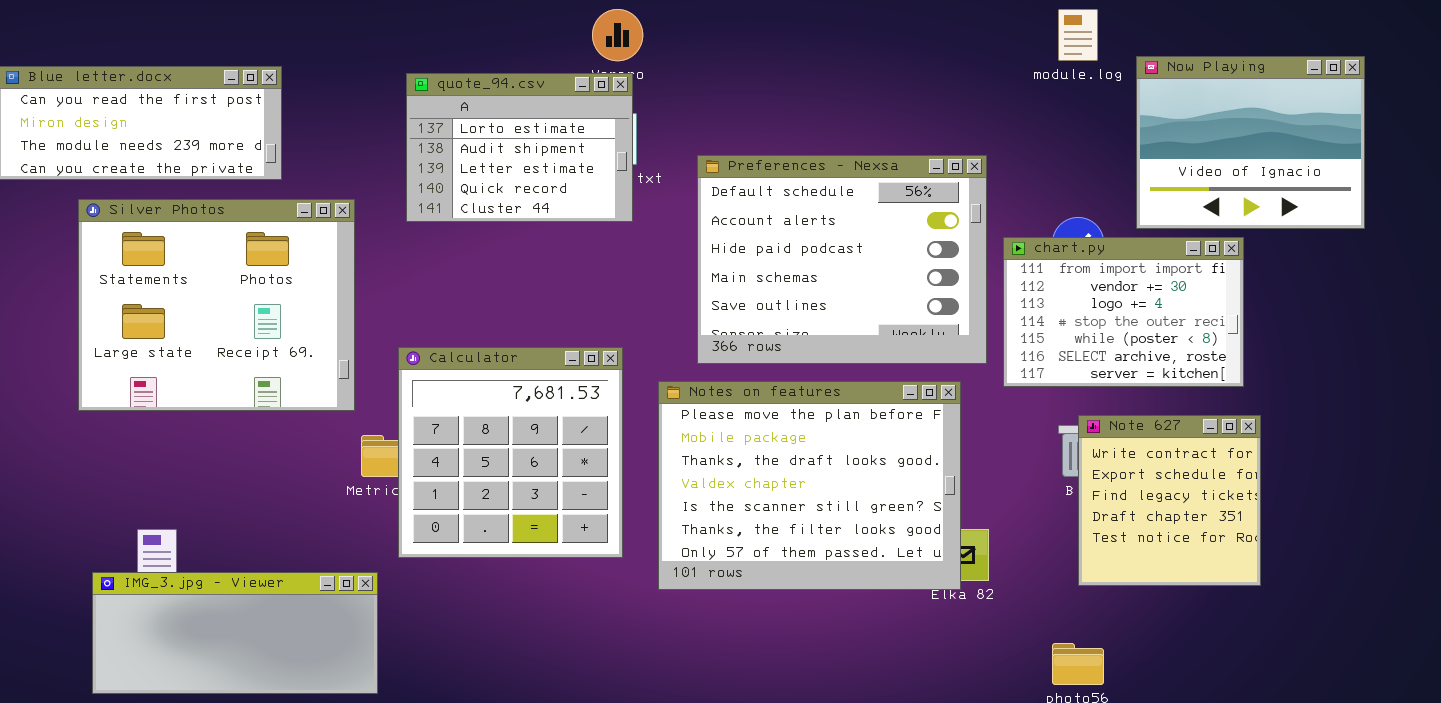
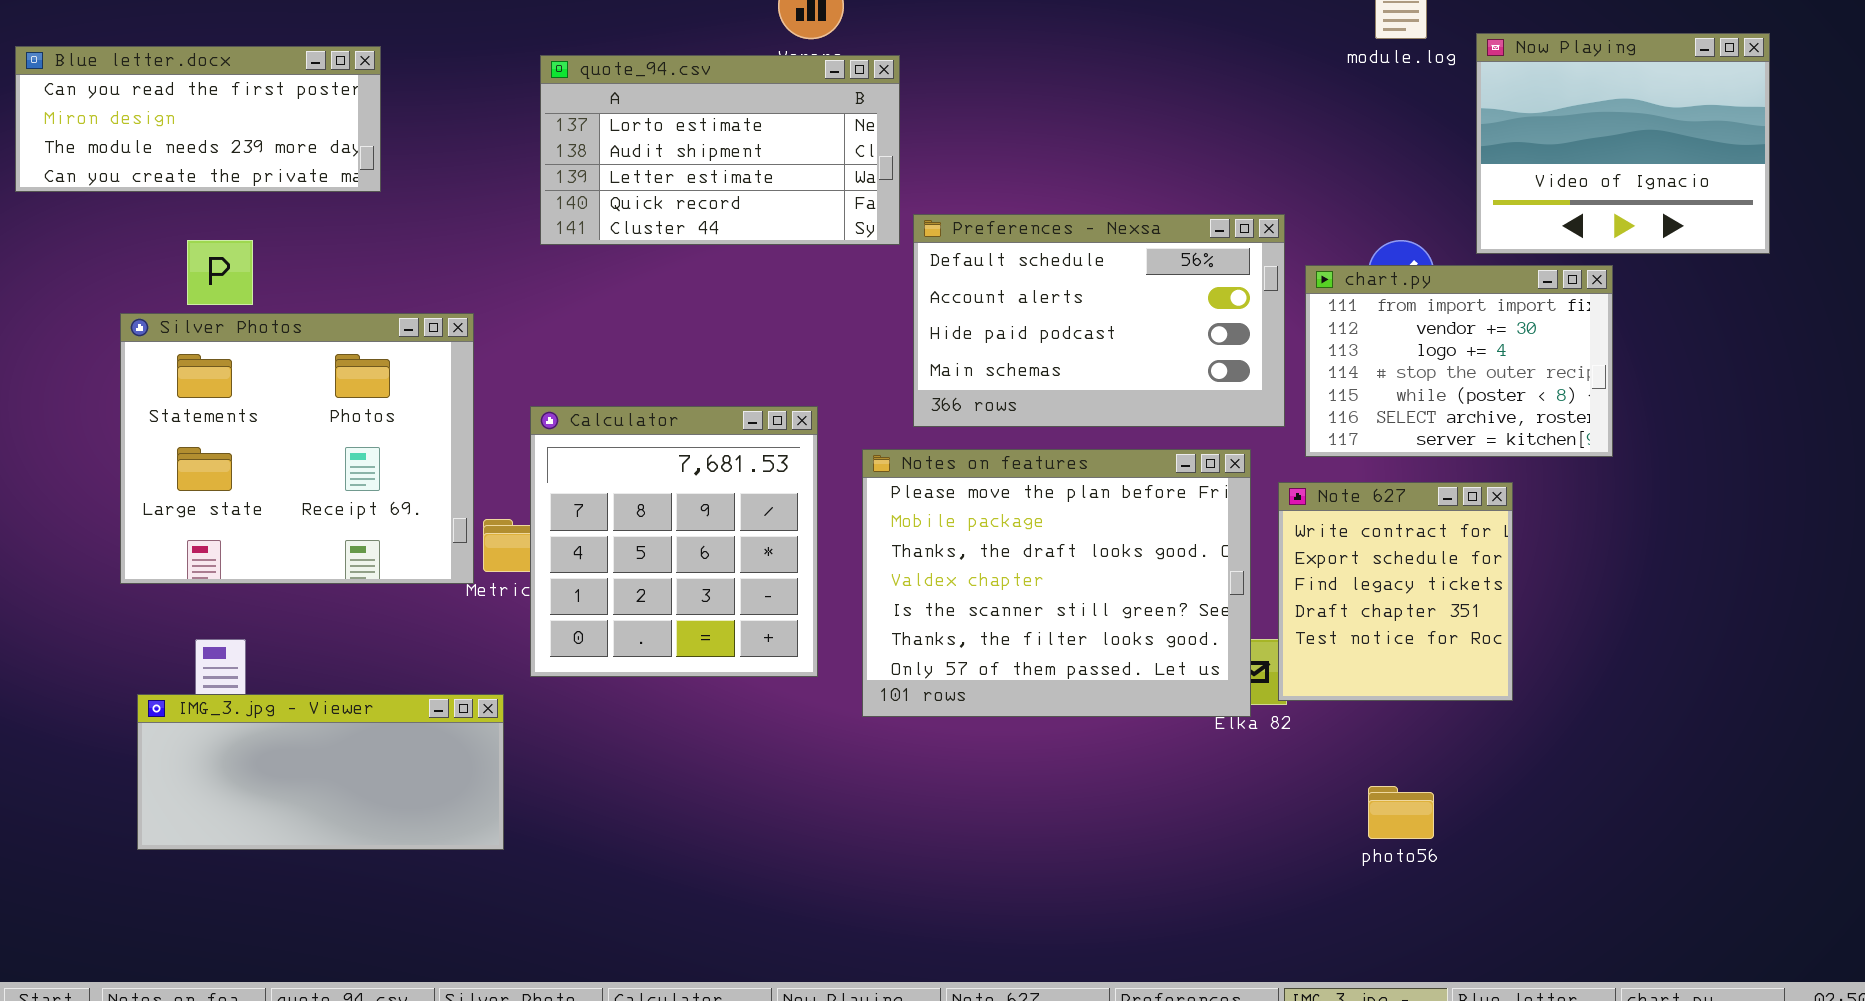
quote_94.csv: [406,73,633,222] -> [540,55,900,245], resized
Preferences - Nexsa: [697,155,987,364] -> [913,214,1285,427], resized
Silver Photos: [78,199,355,411] -> [120,313,474,584], moved
Note 627: [1078,415,1261,586] -> [1278,482,1513,701], moved

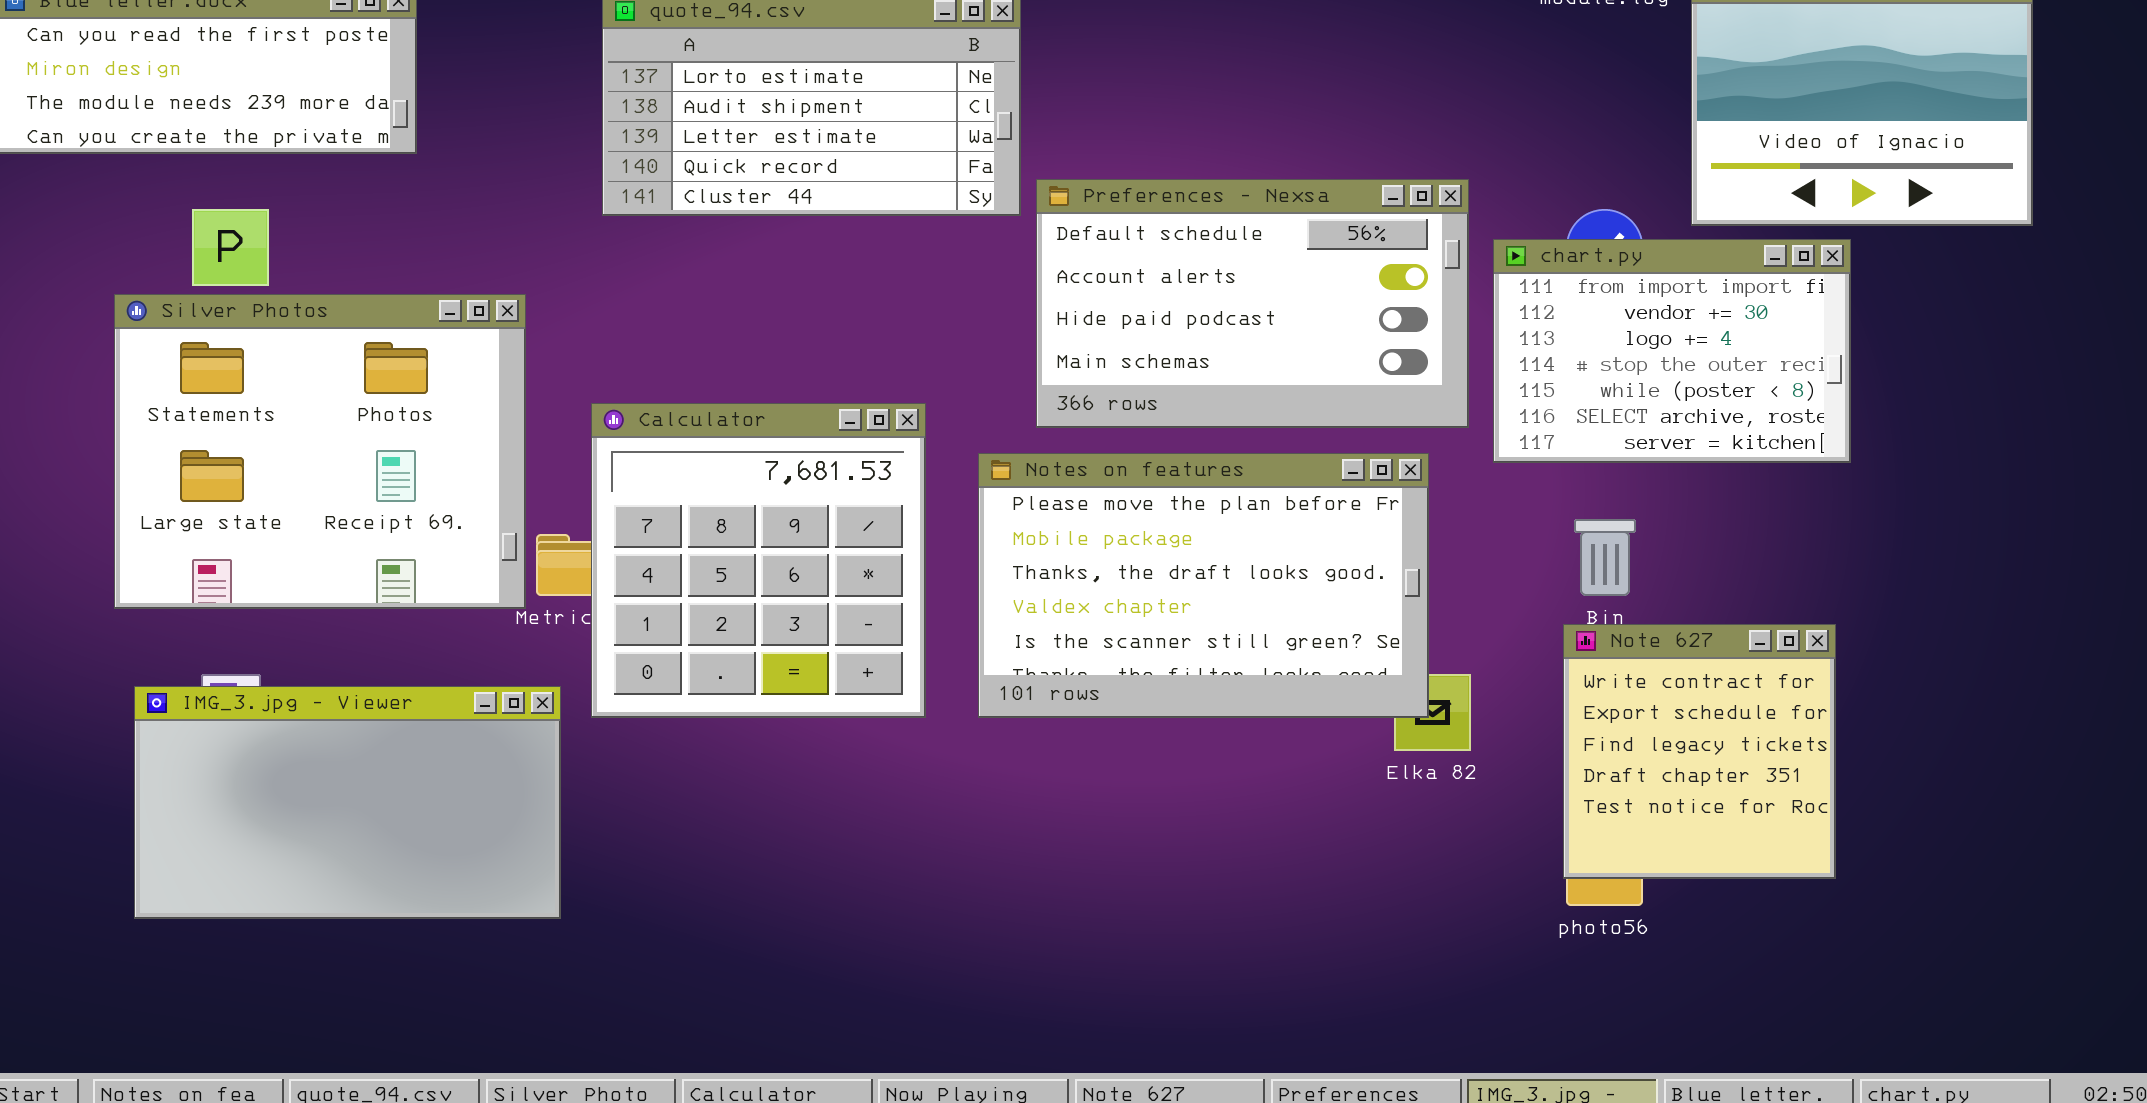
Notes on features: [862,449,1251,717] -> [978,453,1429,718], resized
Note 627: [1278,482,1513,701] -> [1563,624,1836,879], moved
IMG_3.jpg - Viewer: [137,694,504,850] -> [134,686,561,919], resized

